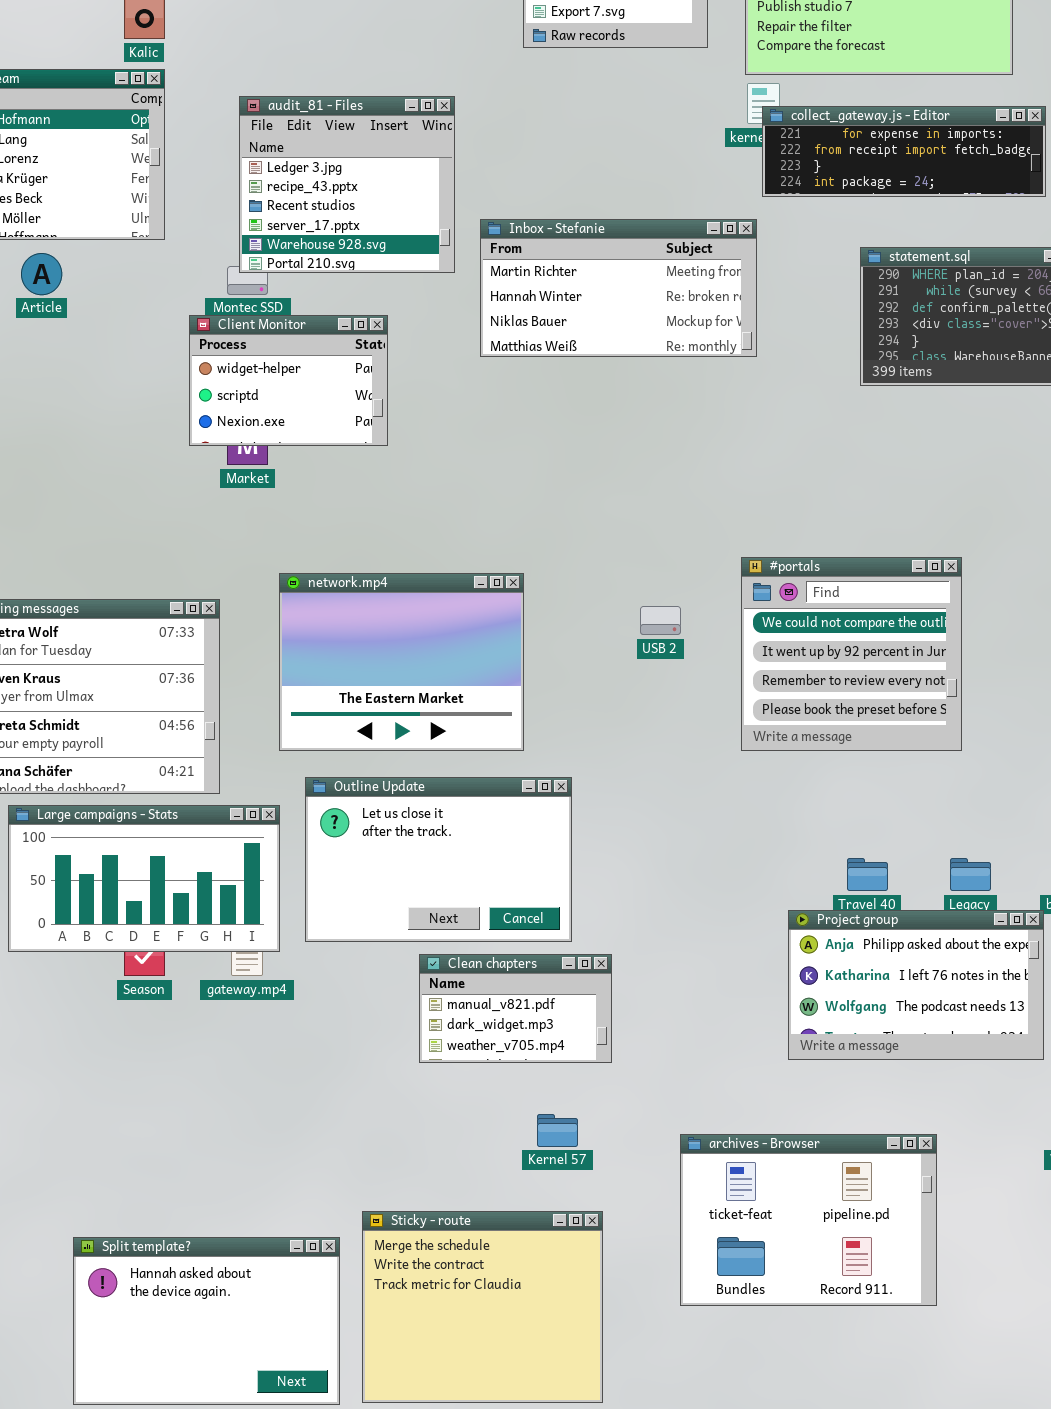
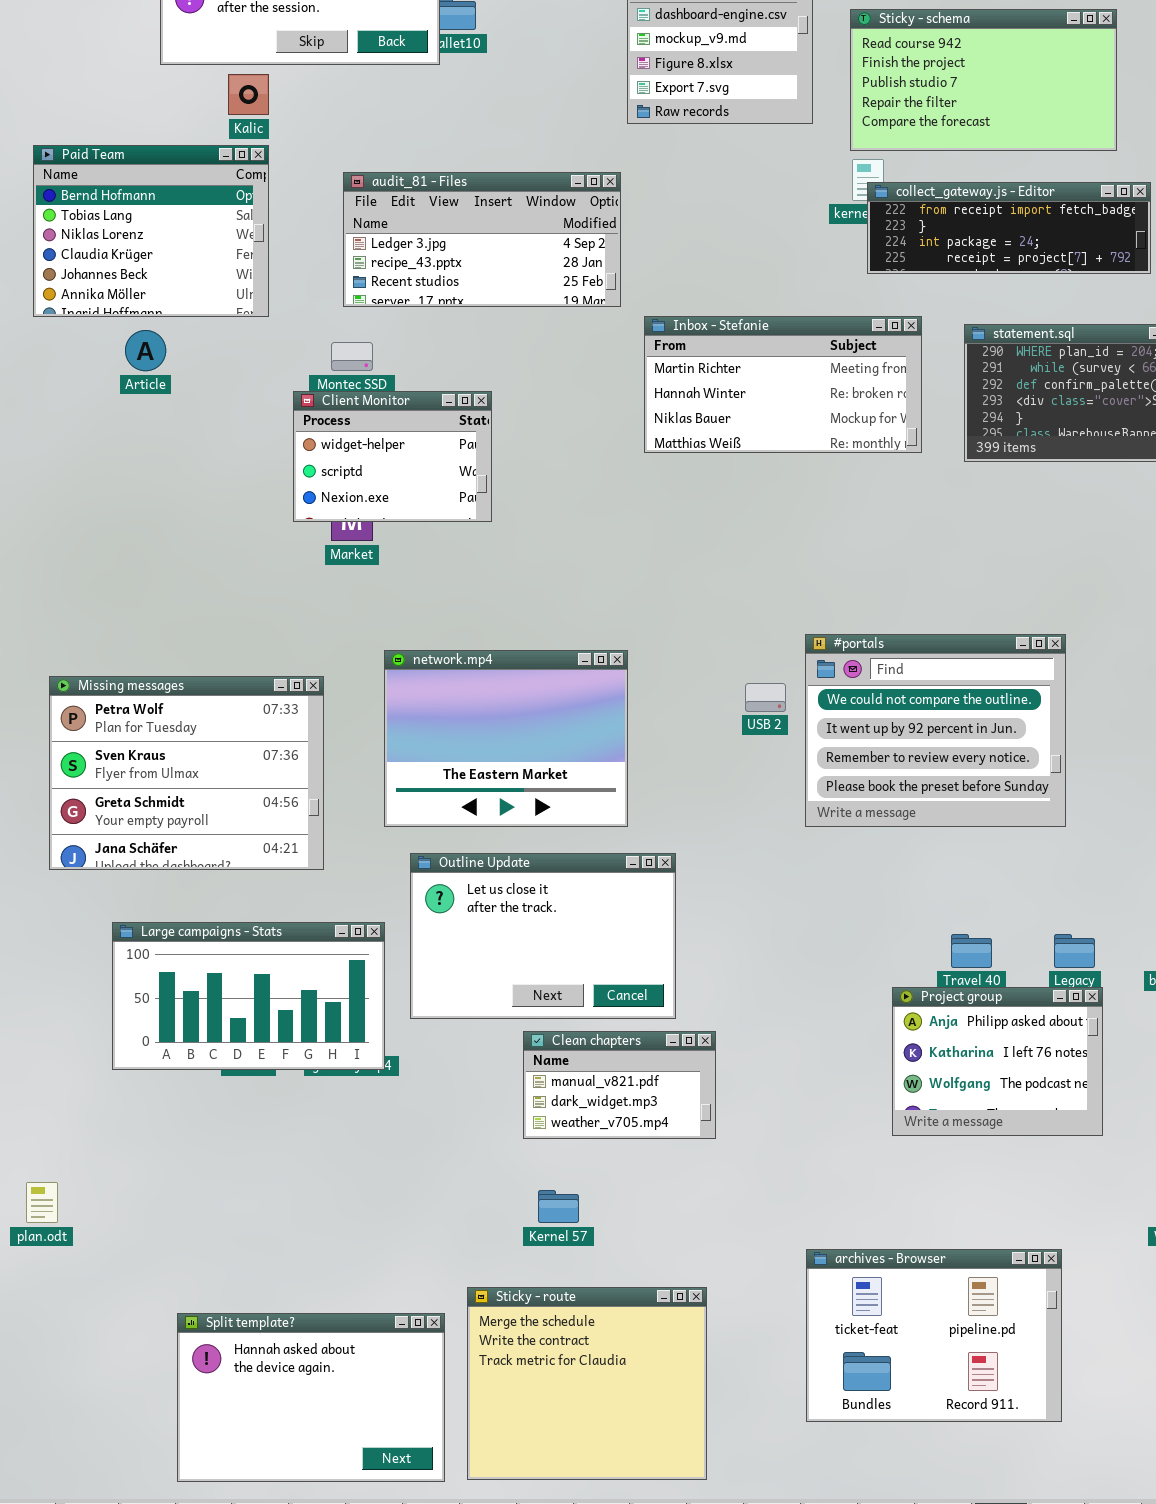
audit_81 - Files: [239,96,455,273] -> [343,172,621,307], resized
collect_gateway.js - Editor: [762,106,1046,197] -> [867,182,1151,274], scrolled down 1 row
Inbox - Stefanie: [480,219,757,357] -> [644,316,922,453], moved
#portals: [741,557,962,751] -> [805,634,1066,827], resized
Large campaigns - Stats: [8,805,280,952] -> [112,922,385,1070], moved
Project group: [788,910,1044,1060] -> [892,987,1103,1136], resized
Kernel 57: [537,1114,578,1147] -> [538,1190,579,1223], moved
archives - Browser: [680,1134,937,1306] -> [806,1249,1062,1422], moved

